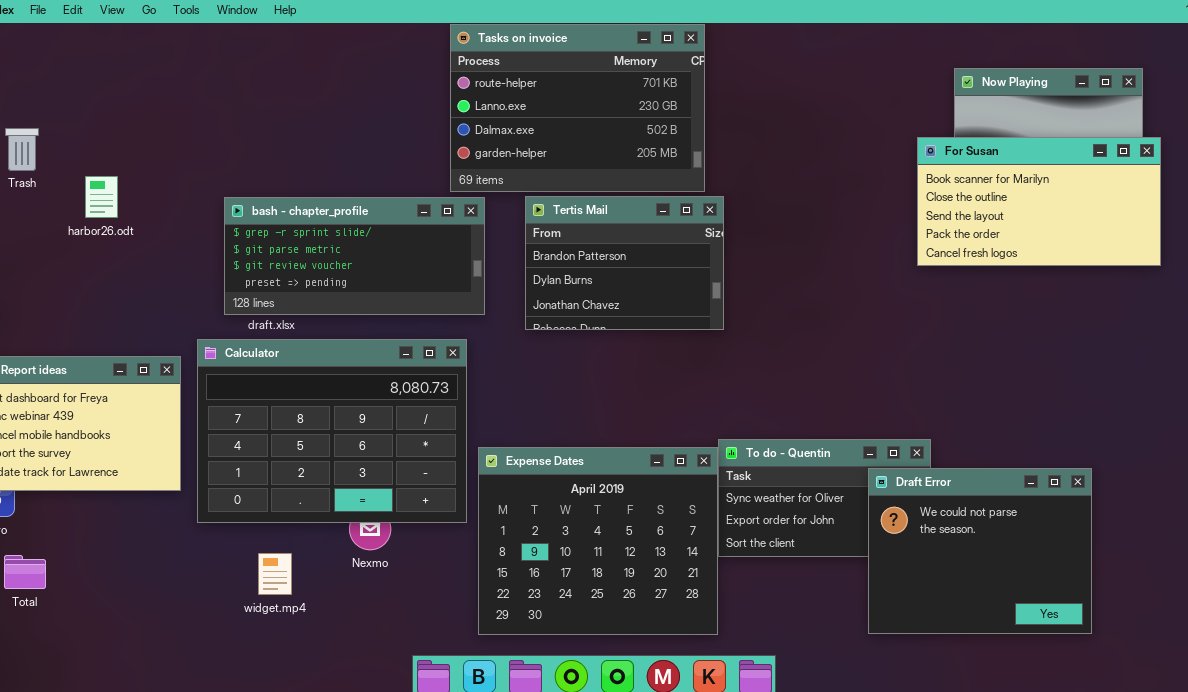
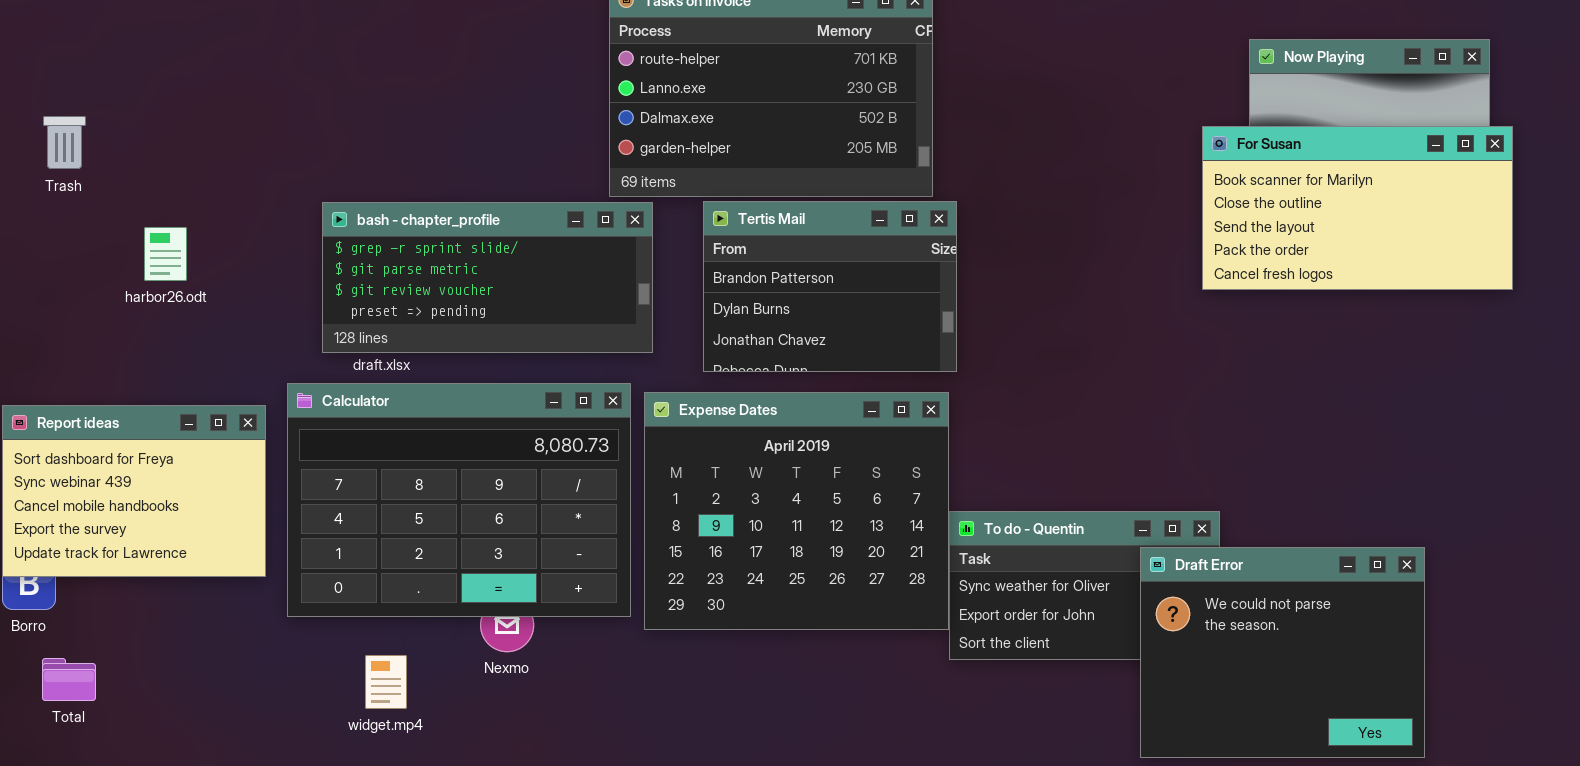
harbor26.odt: [85,176,118,218] -> [144,227,187,281], moved
Expense Dates: [478,447,718,635] -> [644,392,949,630], moved

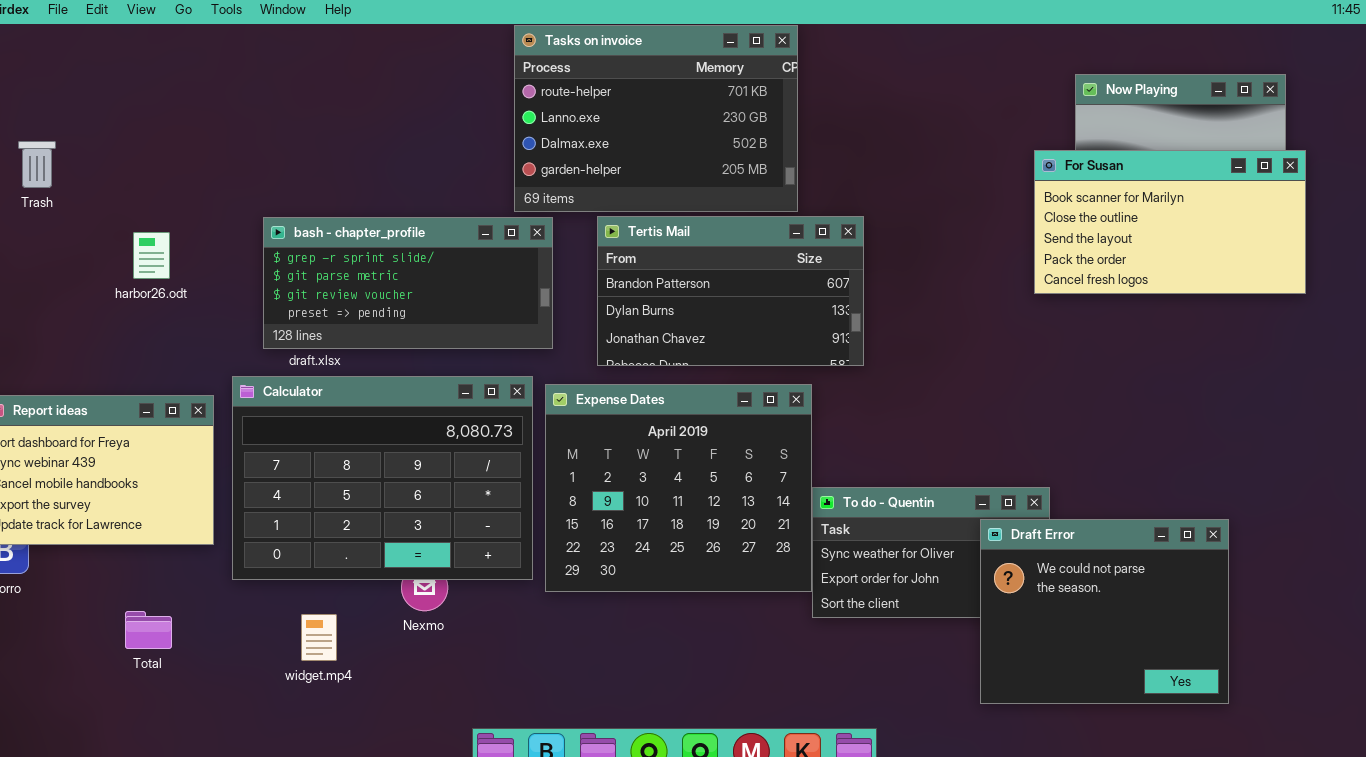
Tertis Mail: [703,201,957,372] -> [597,216,864,366], resized
harbor26.odt: [144,227,187,281] -> [133,232,170,279], moved
Total: [42,658,96,701] -> [125,611,172,649], moved

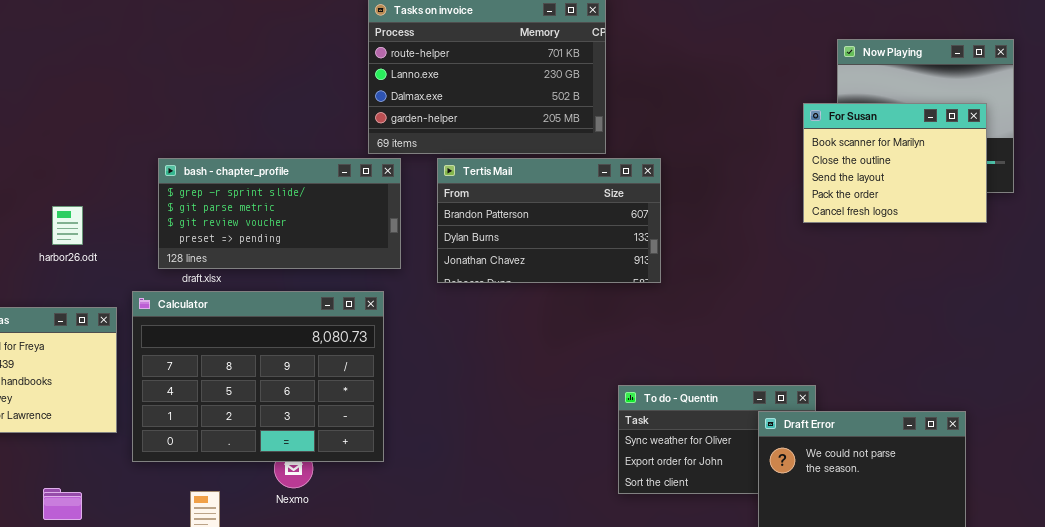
For Susan: [1034,150,1306,294] -> [803,103,987,223], resized
harbor26.odt: [133,232,170,279] -> [52,206,83,245], moved
Expense Dates: [545,384,812,592] -> none, closed

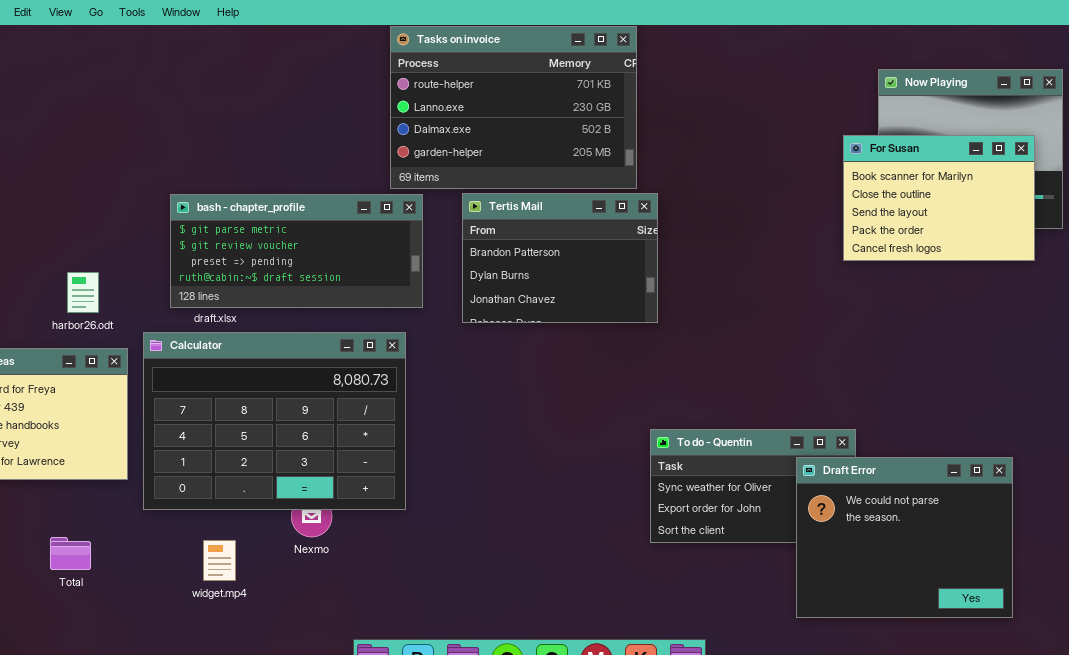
Tertis Mail: [437,158,661,283] -> [462,193,658,323], resized
bash - chapter_profile: [158,158,401,269] -> [170,194,423,308], scrolled down 1 row
harbor26.odt: [52,206,83,245] -> [67,272,99,313], moved

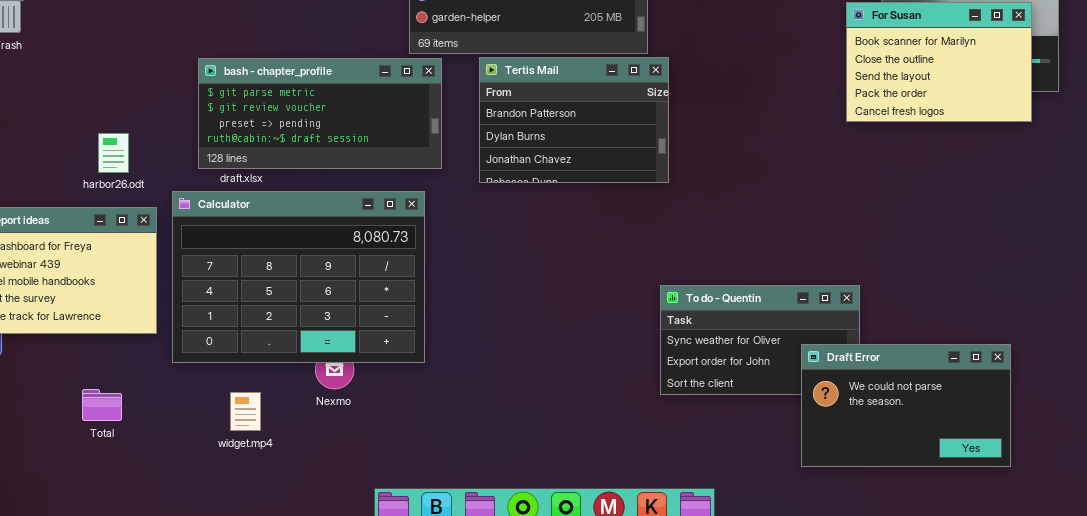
Draft Error: [796,457,1013,618] -> [801,344,1011,467], resized

